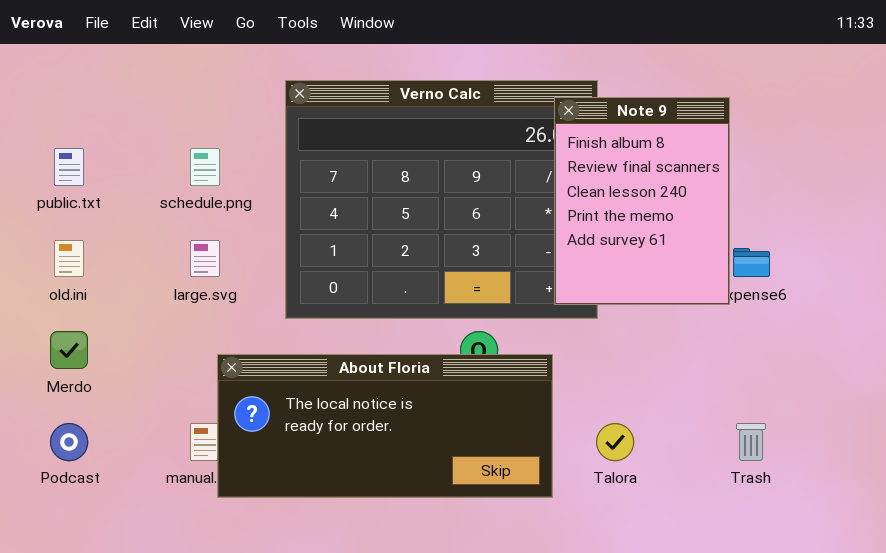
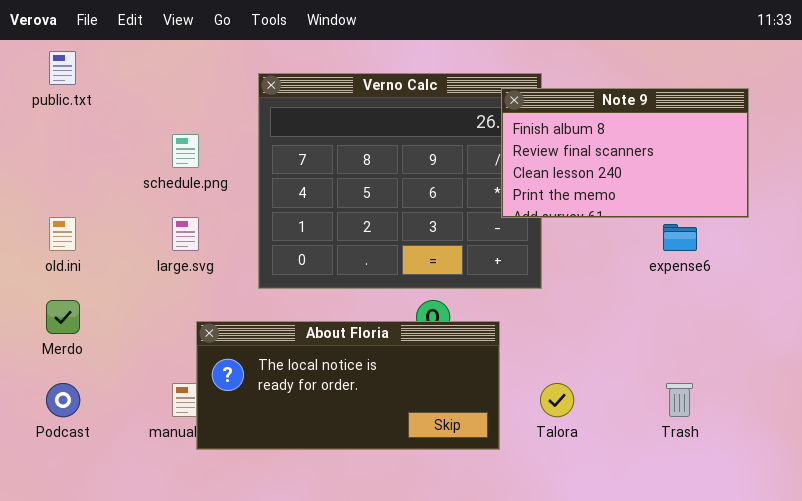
Note 9: [554,97,730,305] -> [501,88,749,218], resized
public.txt: [54,148,84,186] -> [49,51,76,85], moved

